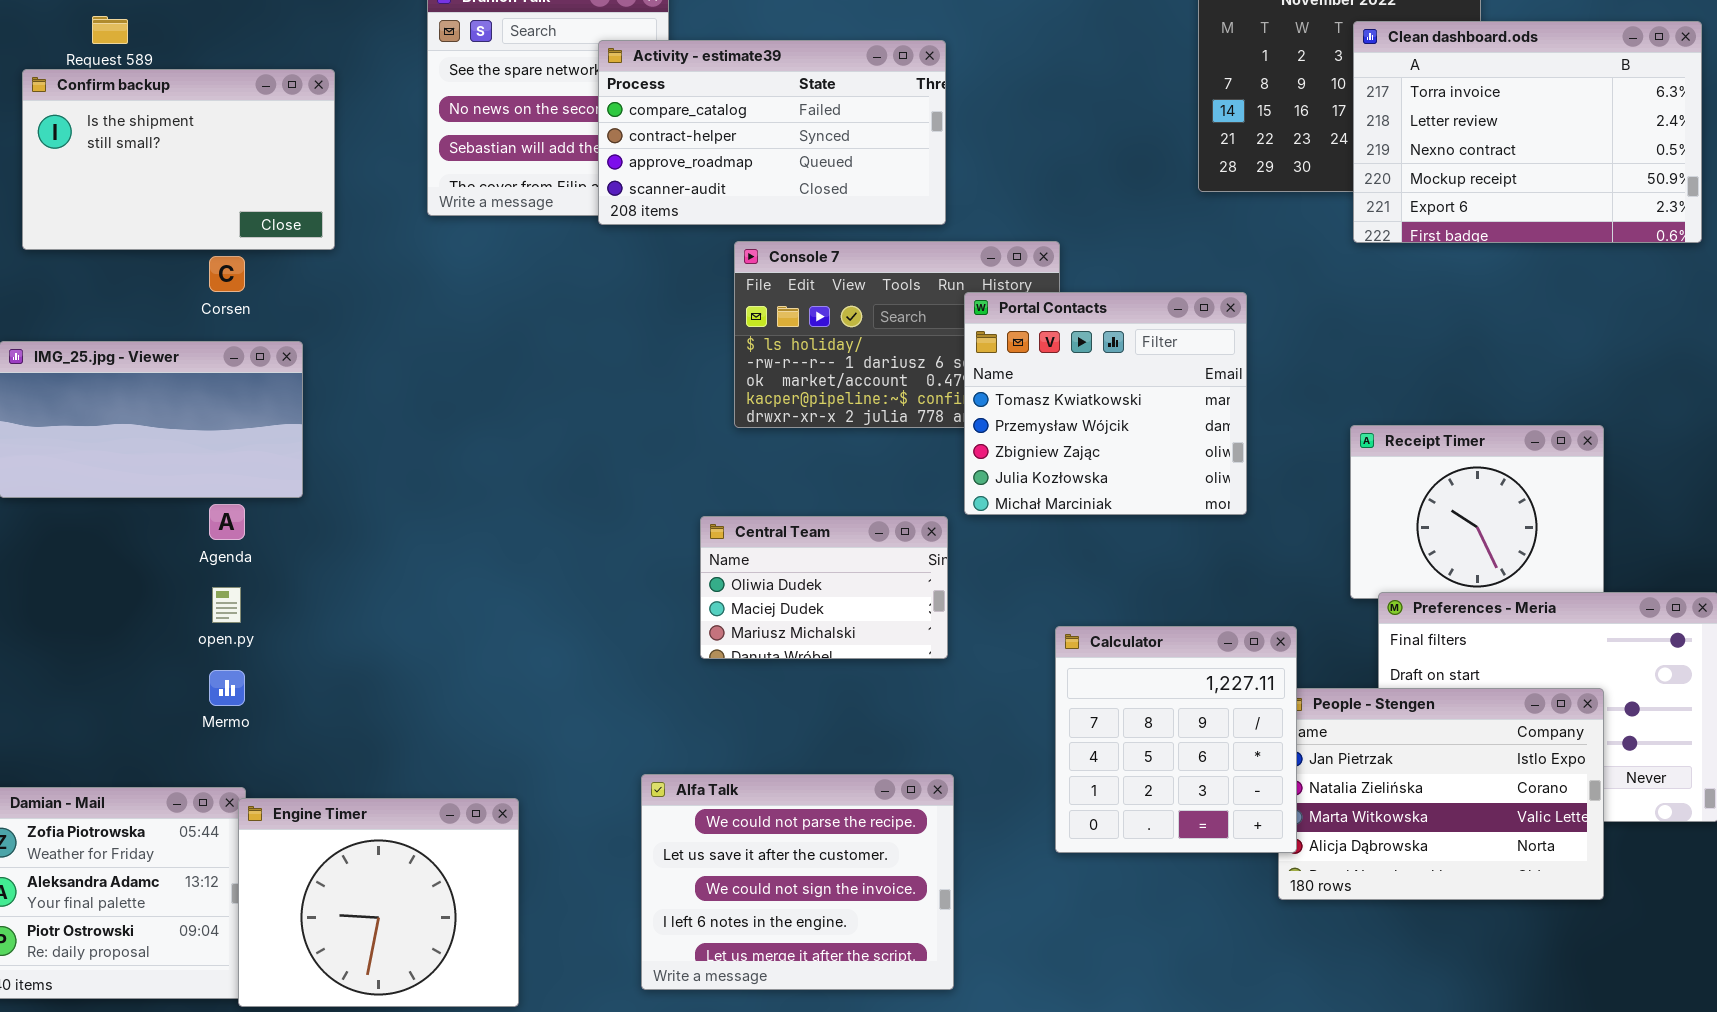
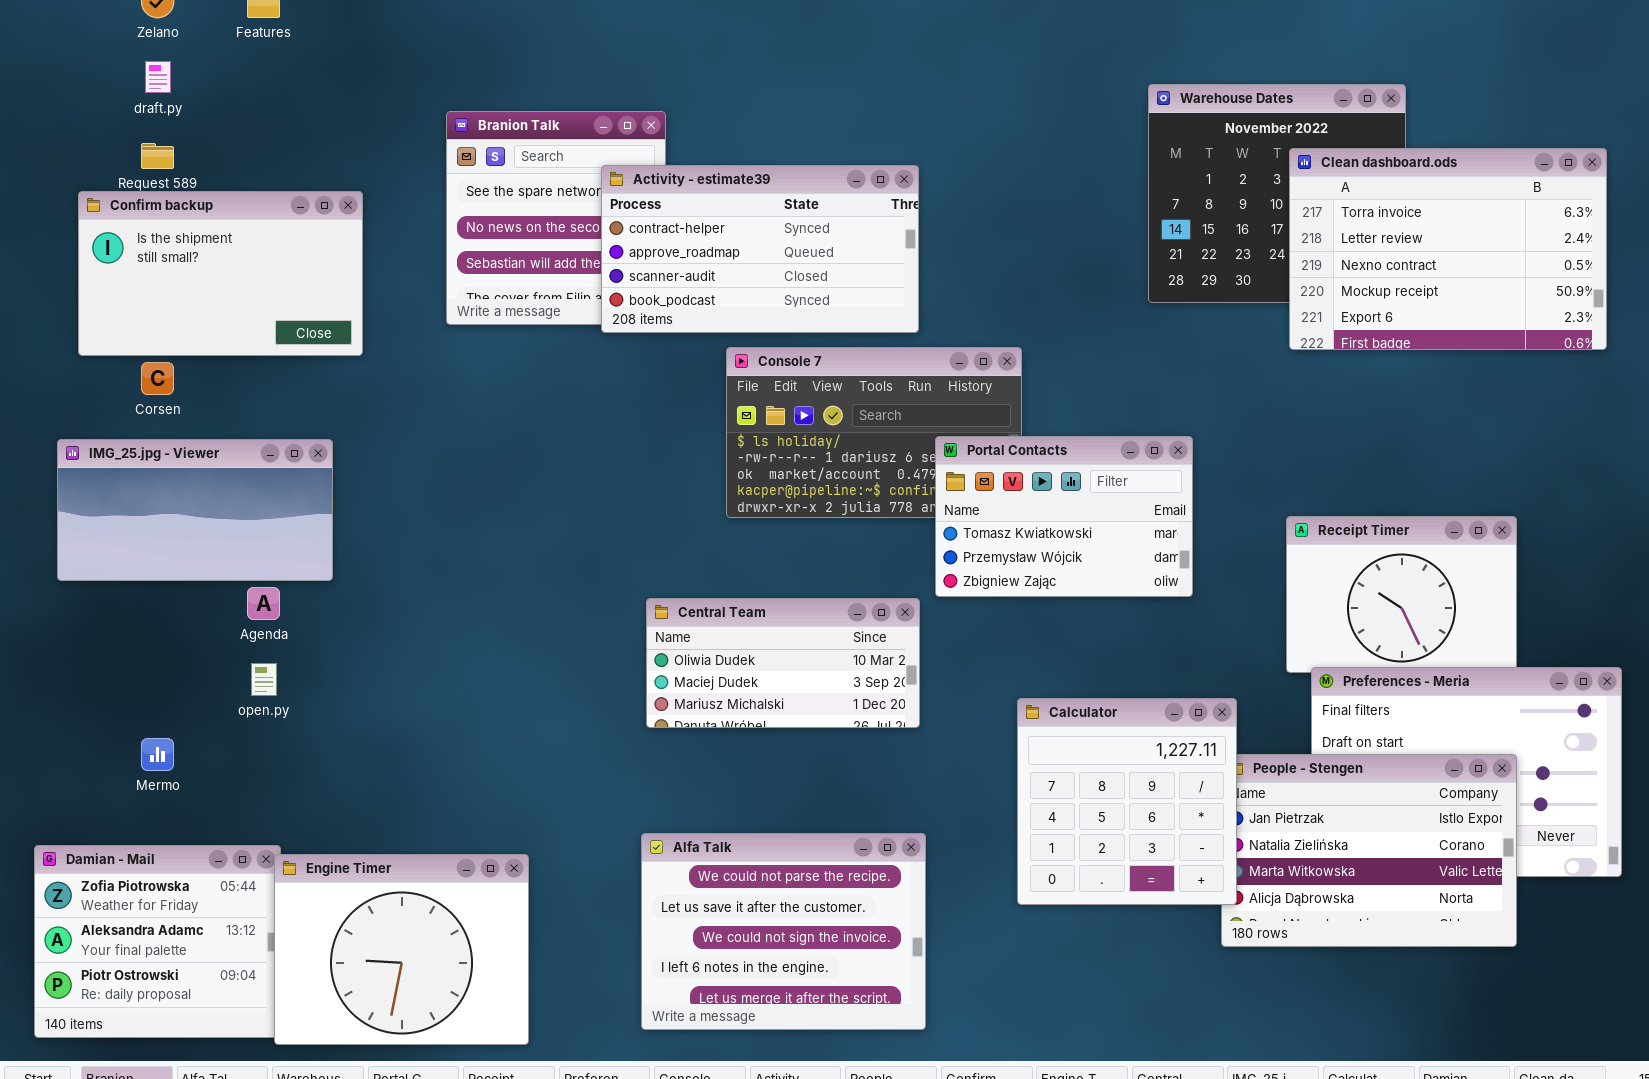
Activity - estimate39: [598,40,946,225] -> [601,165,919,333], scrolled down 1 row
Corsen: [209,256,245,292] -> [141,362,174,395], moved
Portal Contacts: [964,292,1247,515] -> [935,436,1193,597], resized
Central Team: [700,516,948,659] -> [646,598,920,728], resized
Mermo: [209,670,245,706] -> [141,738,174,771], moved

